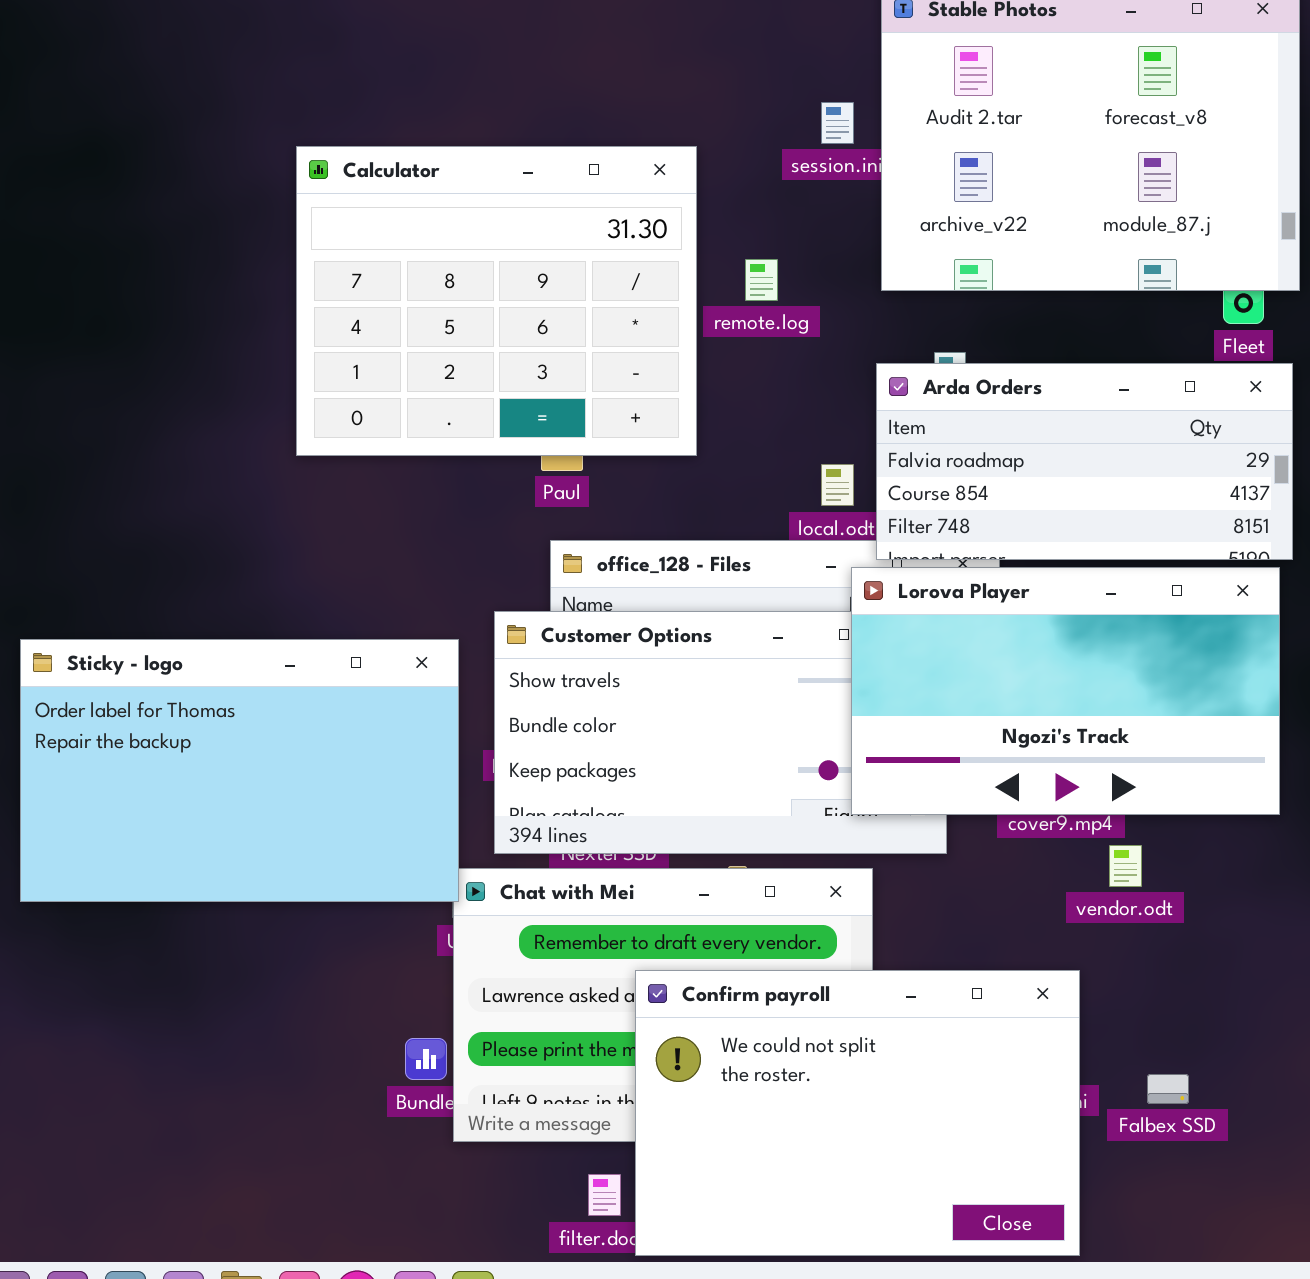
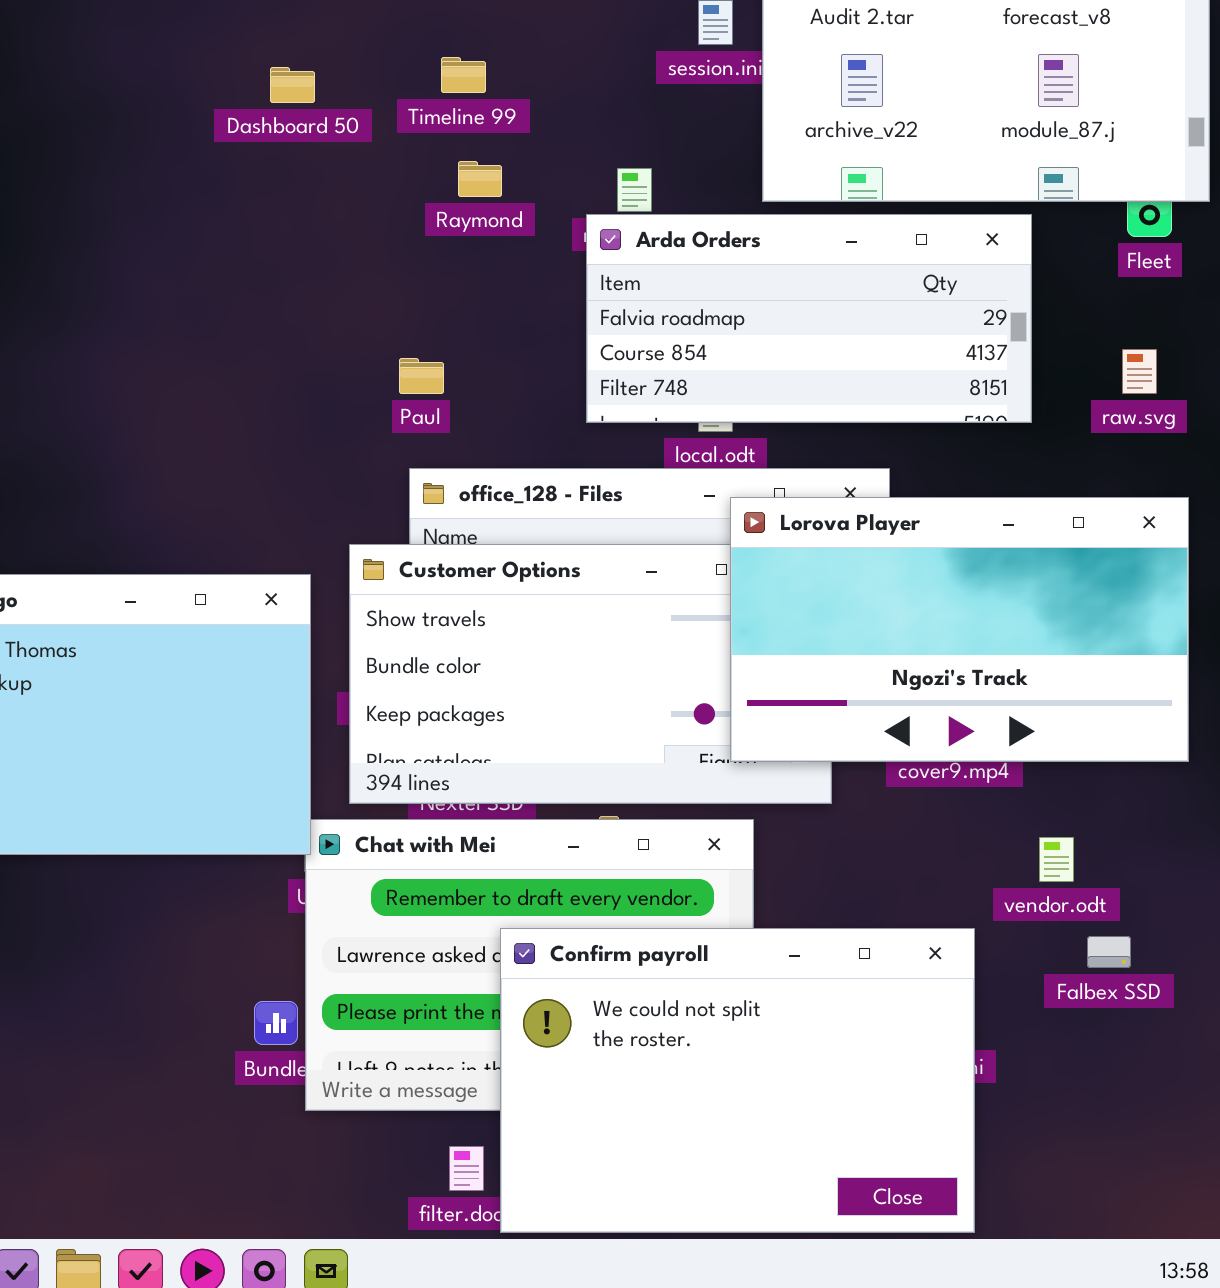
Calculator: [296,146,697,456] -> none, closed
Arda Orders: [876,363,1293,560] -> [586,214,1032,423], moved
vendor.odt: [1109,845,1142,887] -> [1039,837,1074,882], moved
Falbex SSD: [1147,1074,1189,1104] -> [1087,936,1131,968], moved

